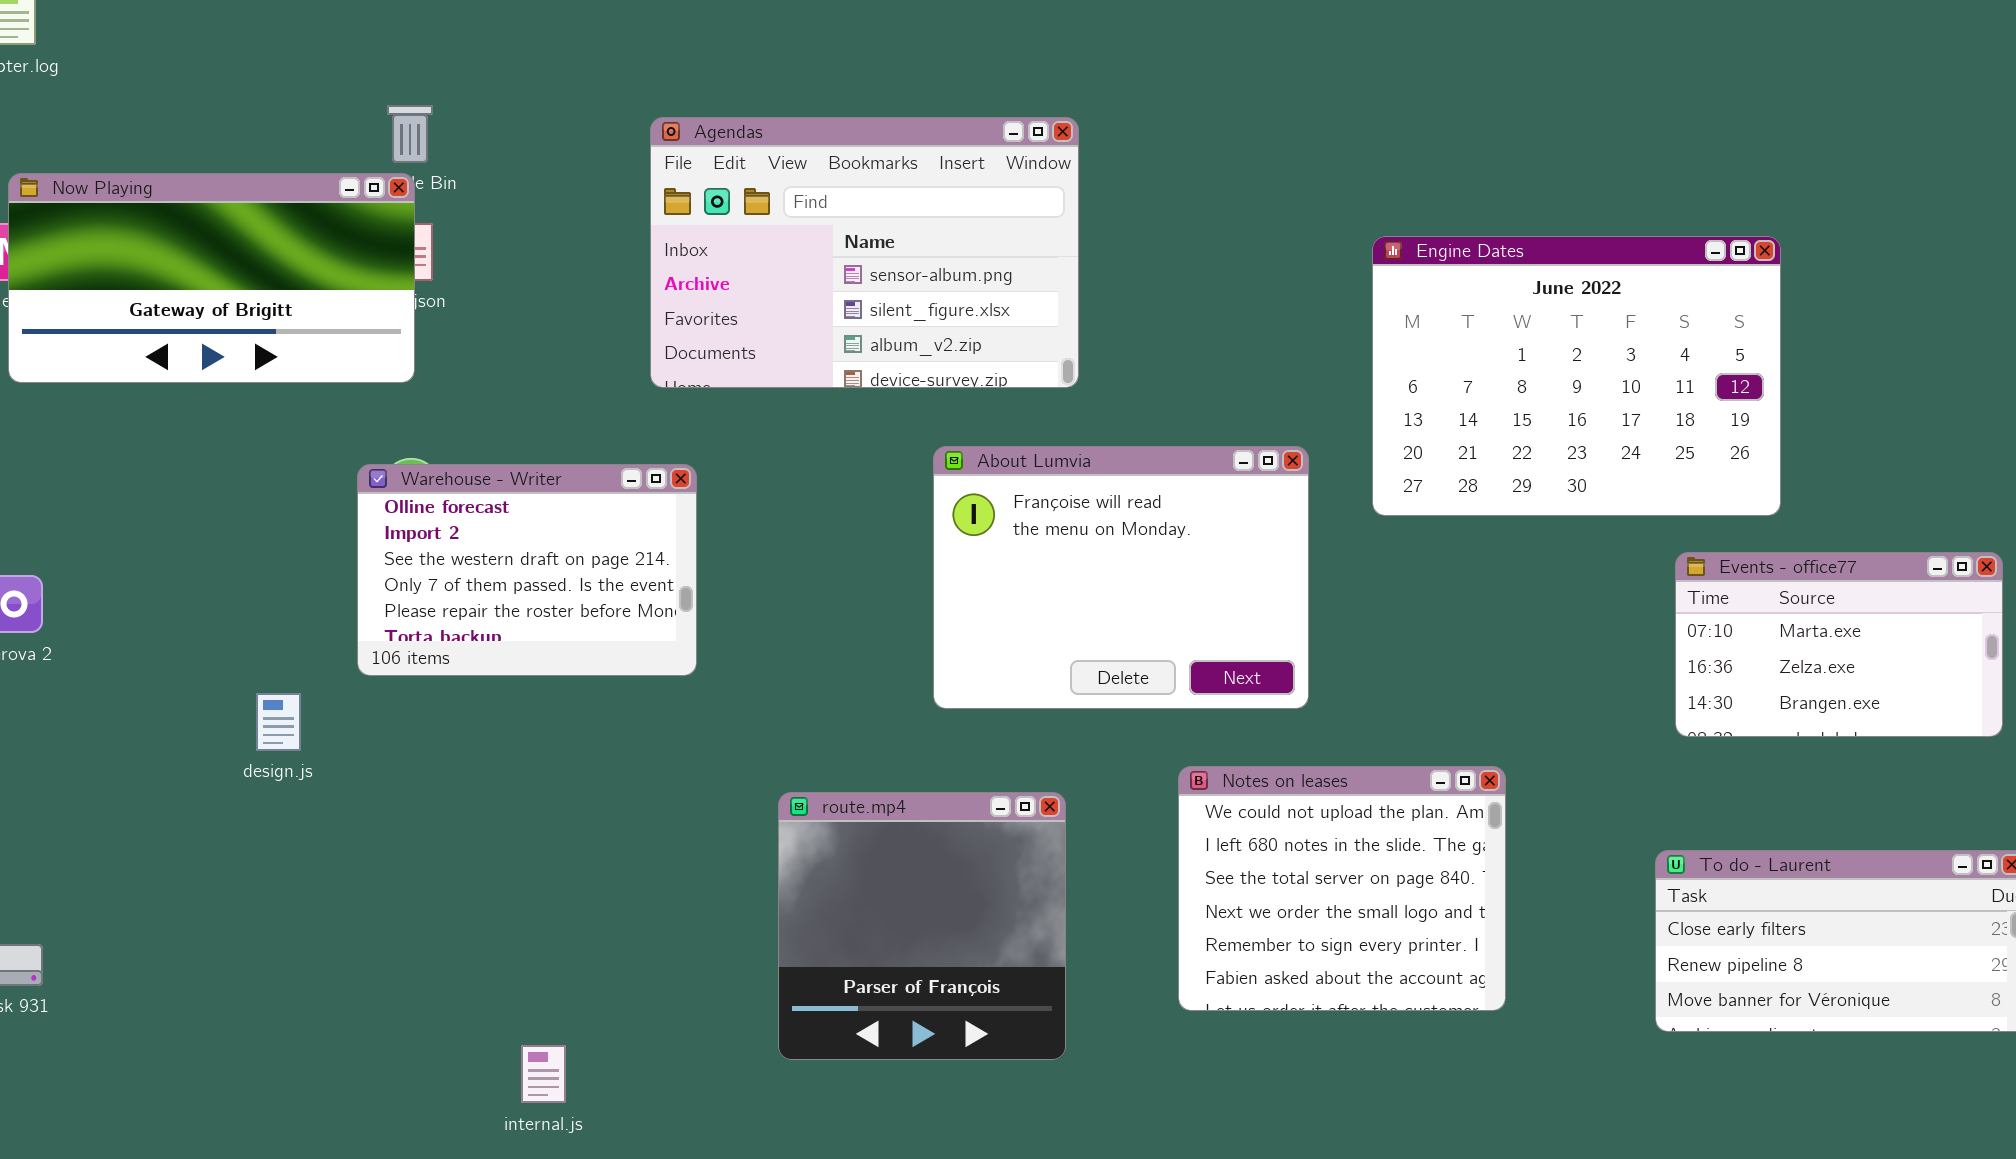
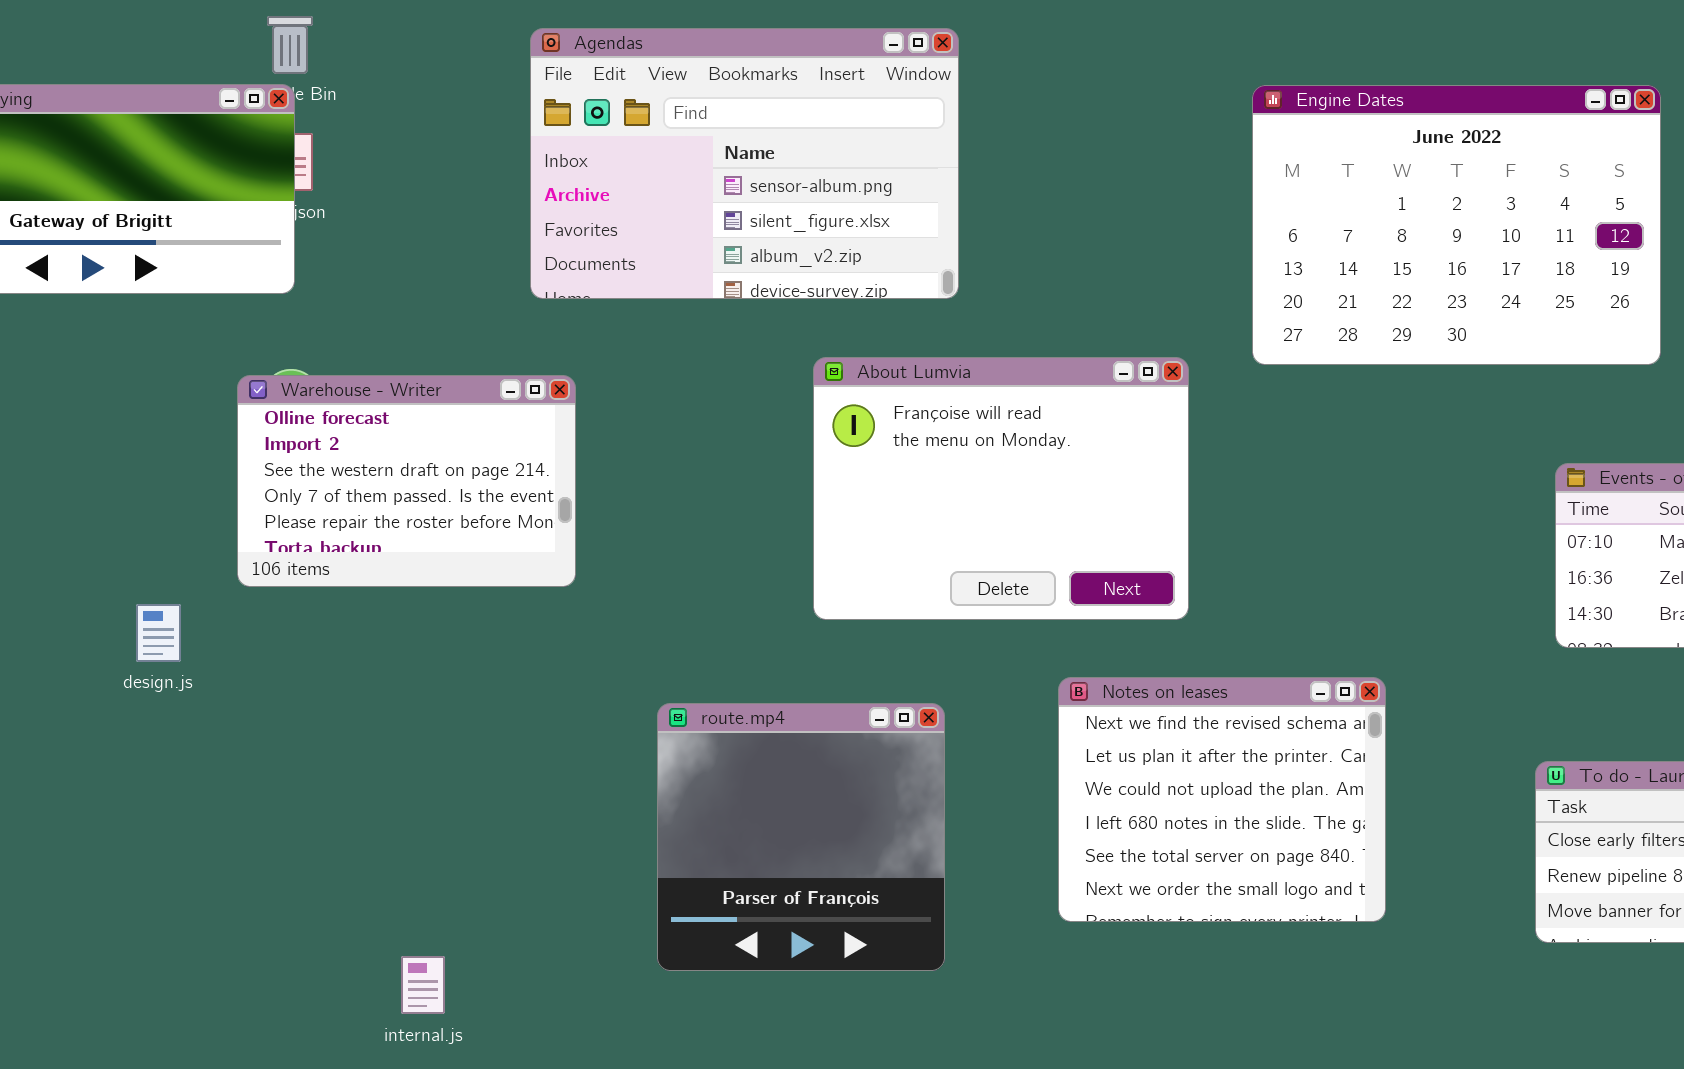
Engine Dates: [1372,236,1781,516] -> [1252,85,1661,365], moved
Notes on leases: [1178,766,1506,1011] -> [1058,677,1386,922], scrolled up 2 rows

